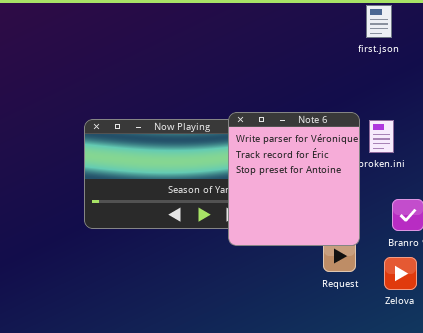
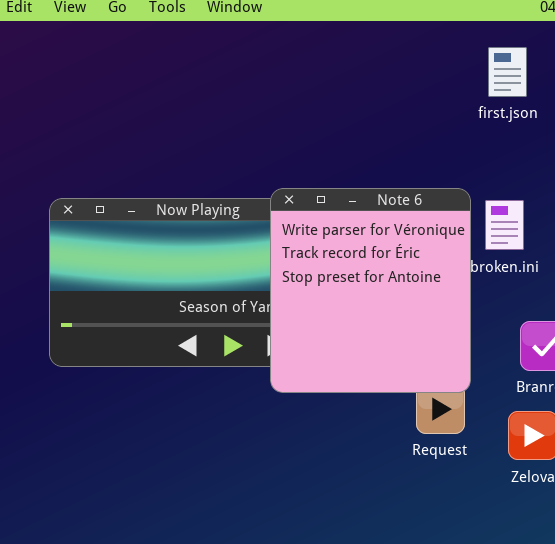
first.json: [366,5,392,38] -> [488,47,527,97], moved

